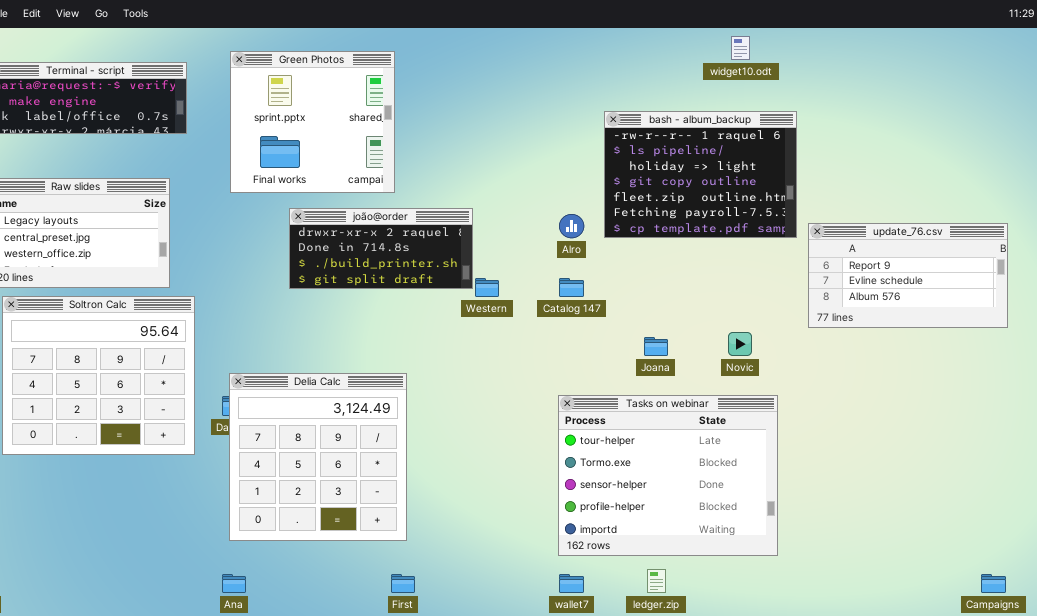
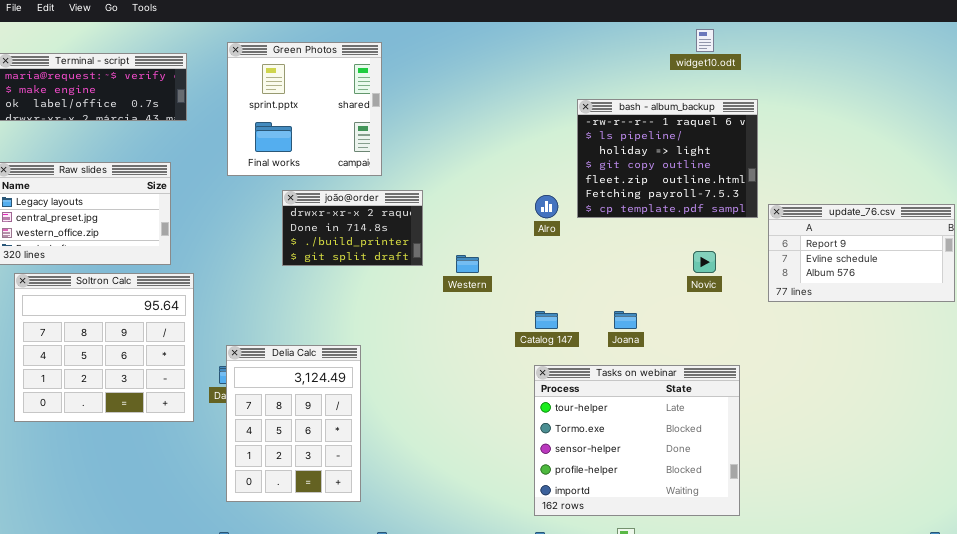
joão@order: [289,208,473,289] -> [282,190,423,266], resized
Catalog 147: [559,278,584,297] -> [535,311,558,329], moved
Novic: [728,332,752,356] -> [693,251,716,273], moved
Delia Calc: [229,373,407,541] -> [226,345,361,502], resized

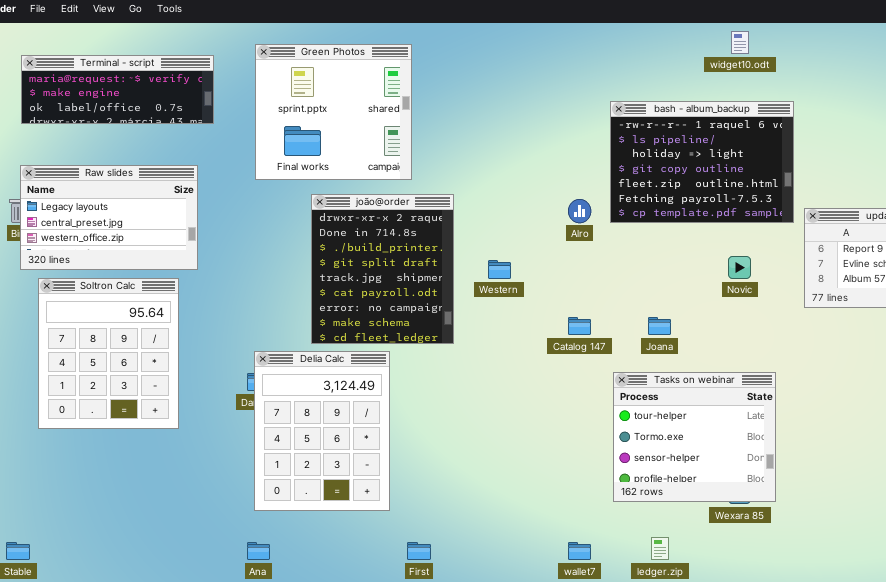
joão@order: [282,190,423,266] -> [311,194,454,344], resized
Soltron Calc: [14,273,194,422] -> [38,278,179,429], resized
Tasks on webinar: [534,365,740,516] -> [613,372,776,502], resized

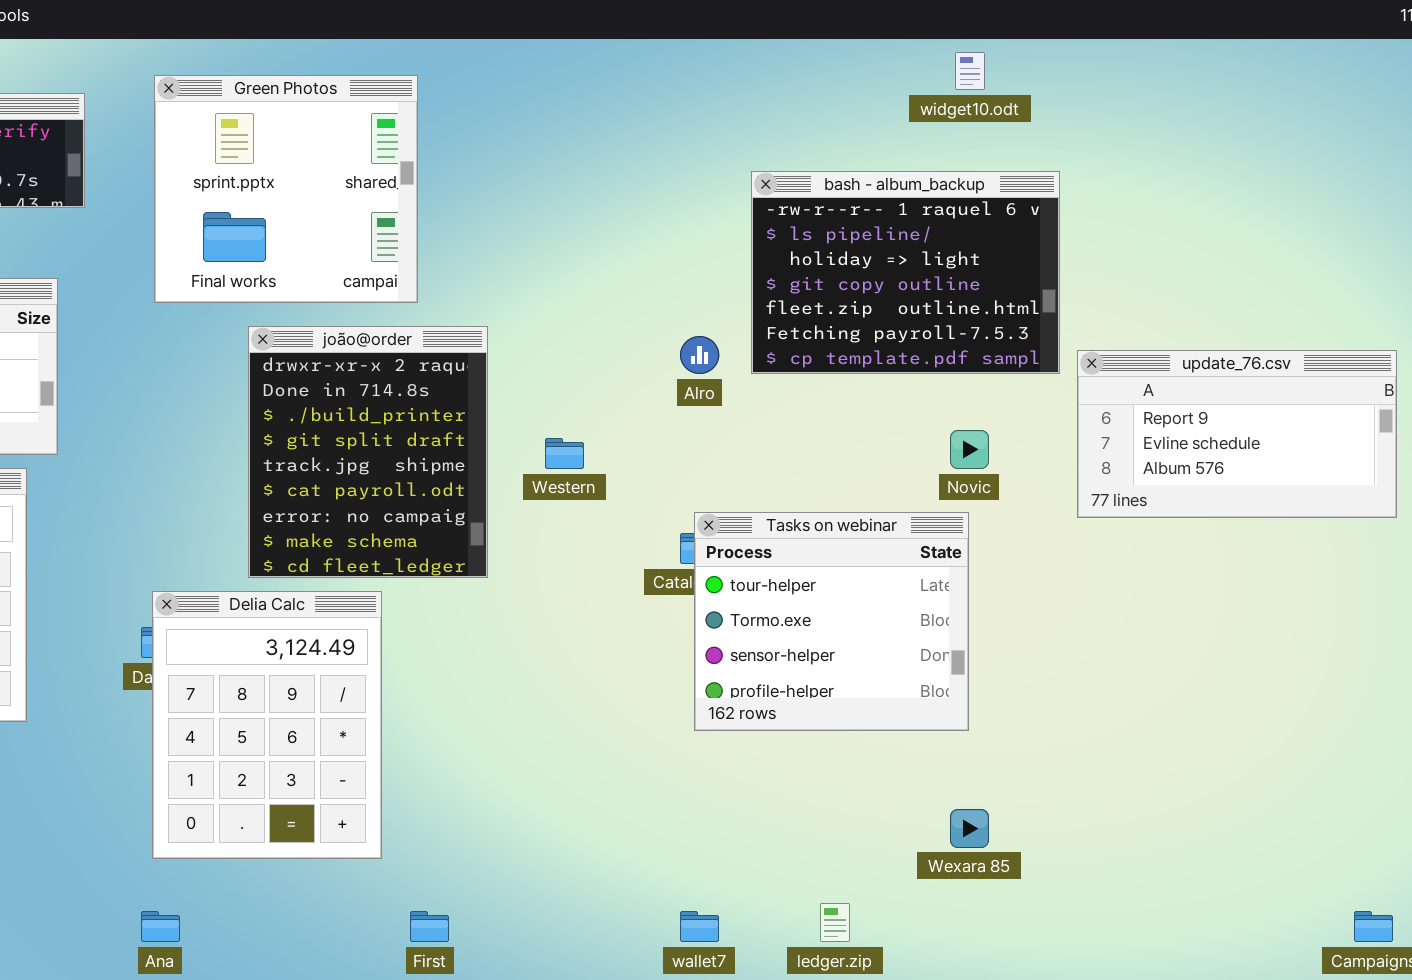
Tasks on webinar: [613,372,776,502] -> [694,512,969,731], moved

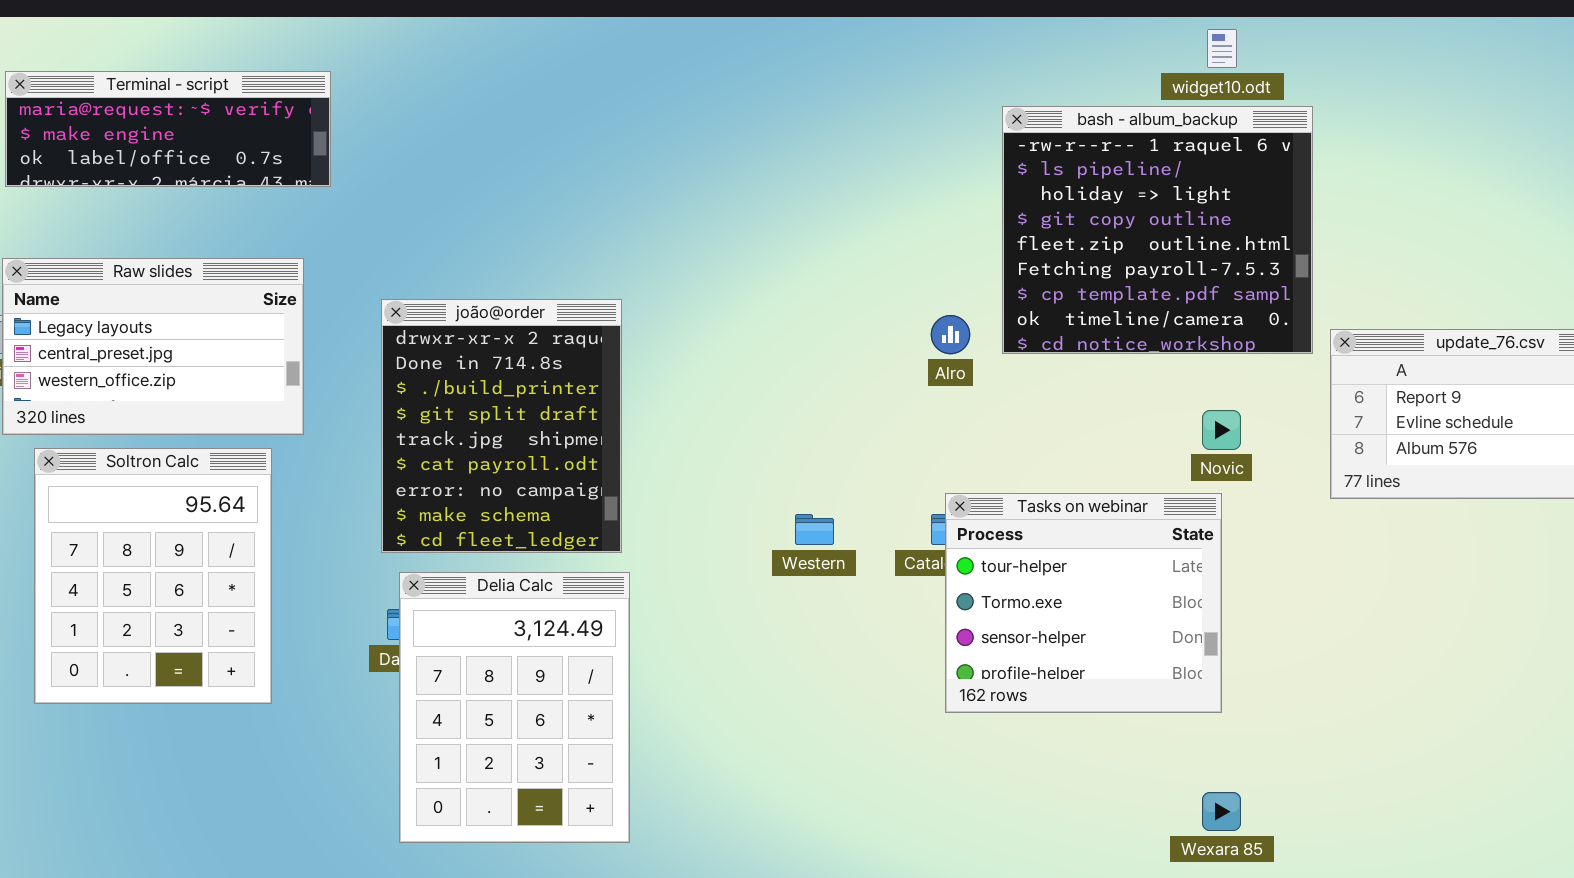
Green Photos: [154,75,418,303] -> none, closed
bash - album_backup: [751,171,1060,374] -> [1002,106,1313,354], resized
joão@order: [248,326,488,578] -> [381,299,622,553], moved
Western: [545,438,584,469] -> [795,514,834,545], moved

